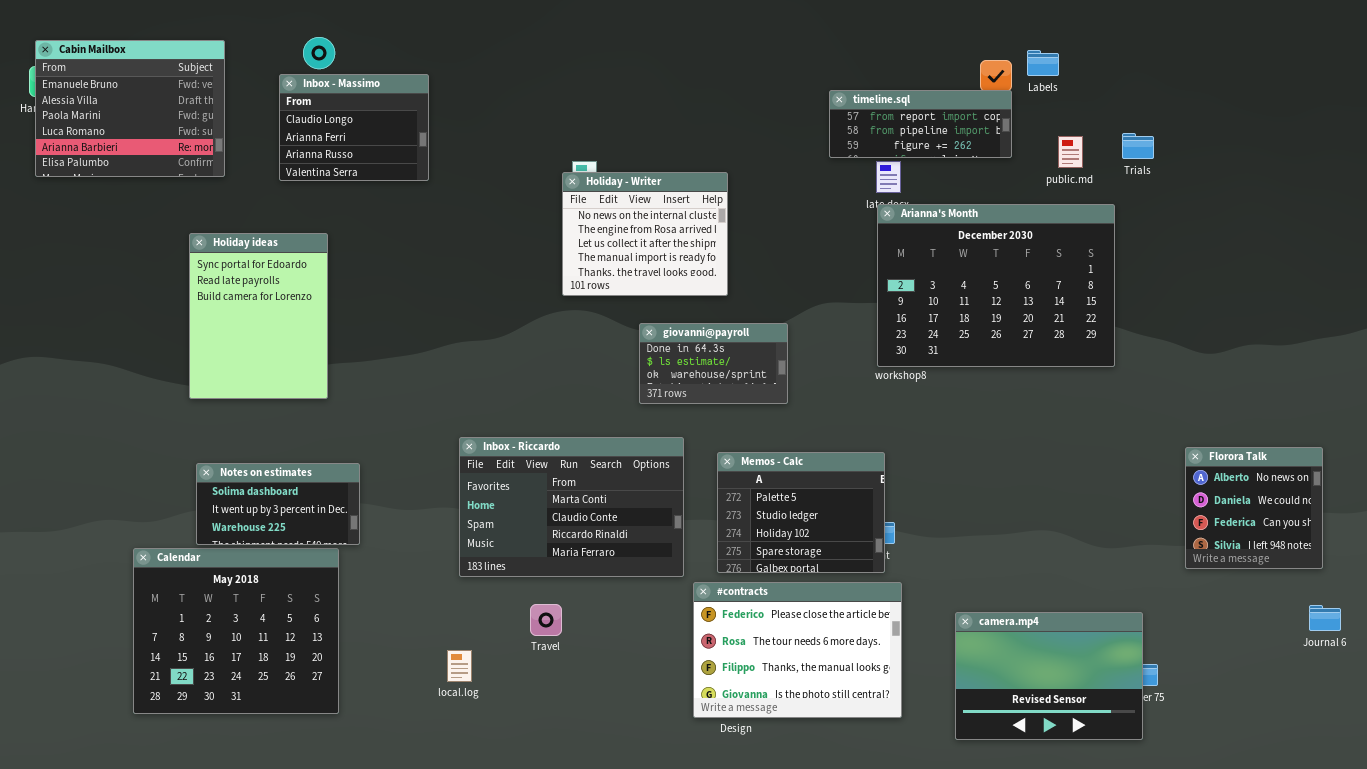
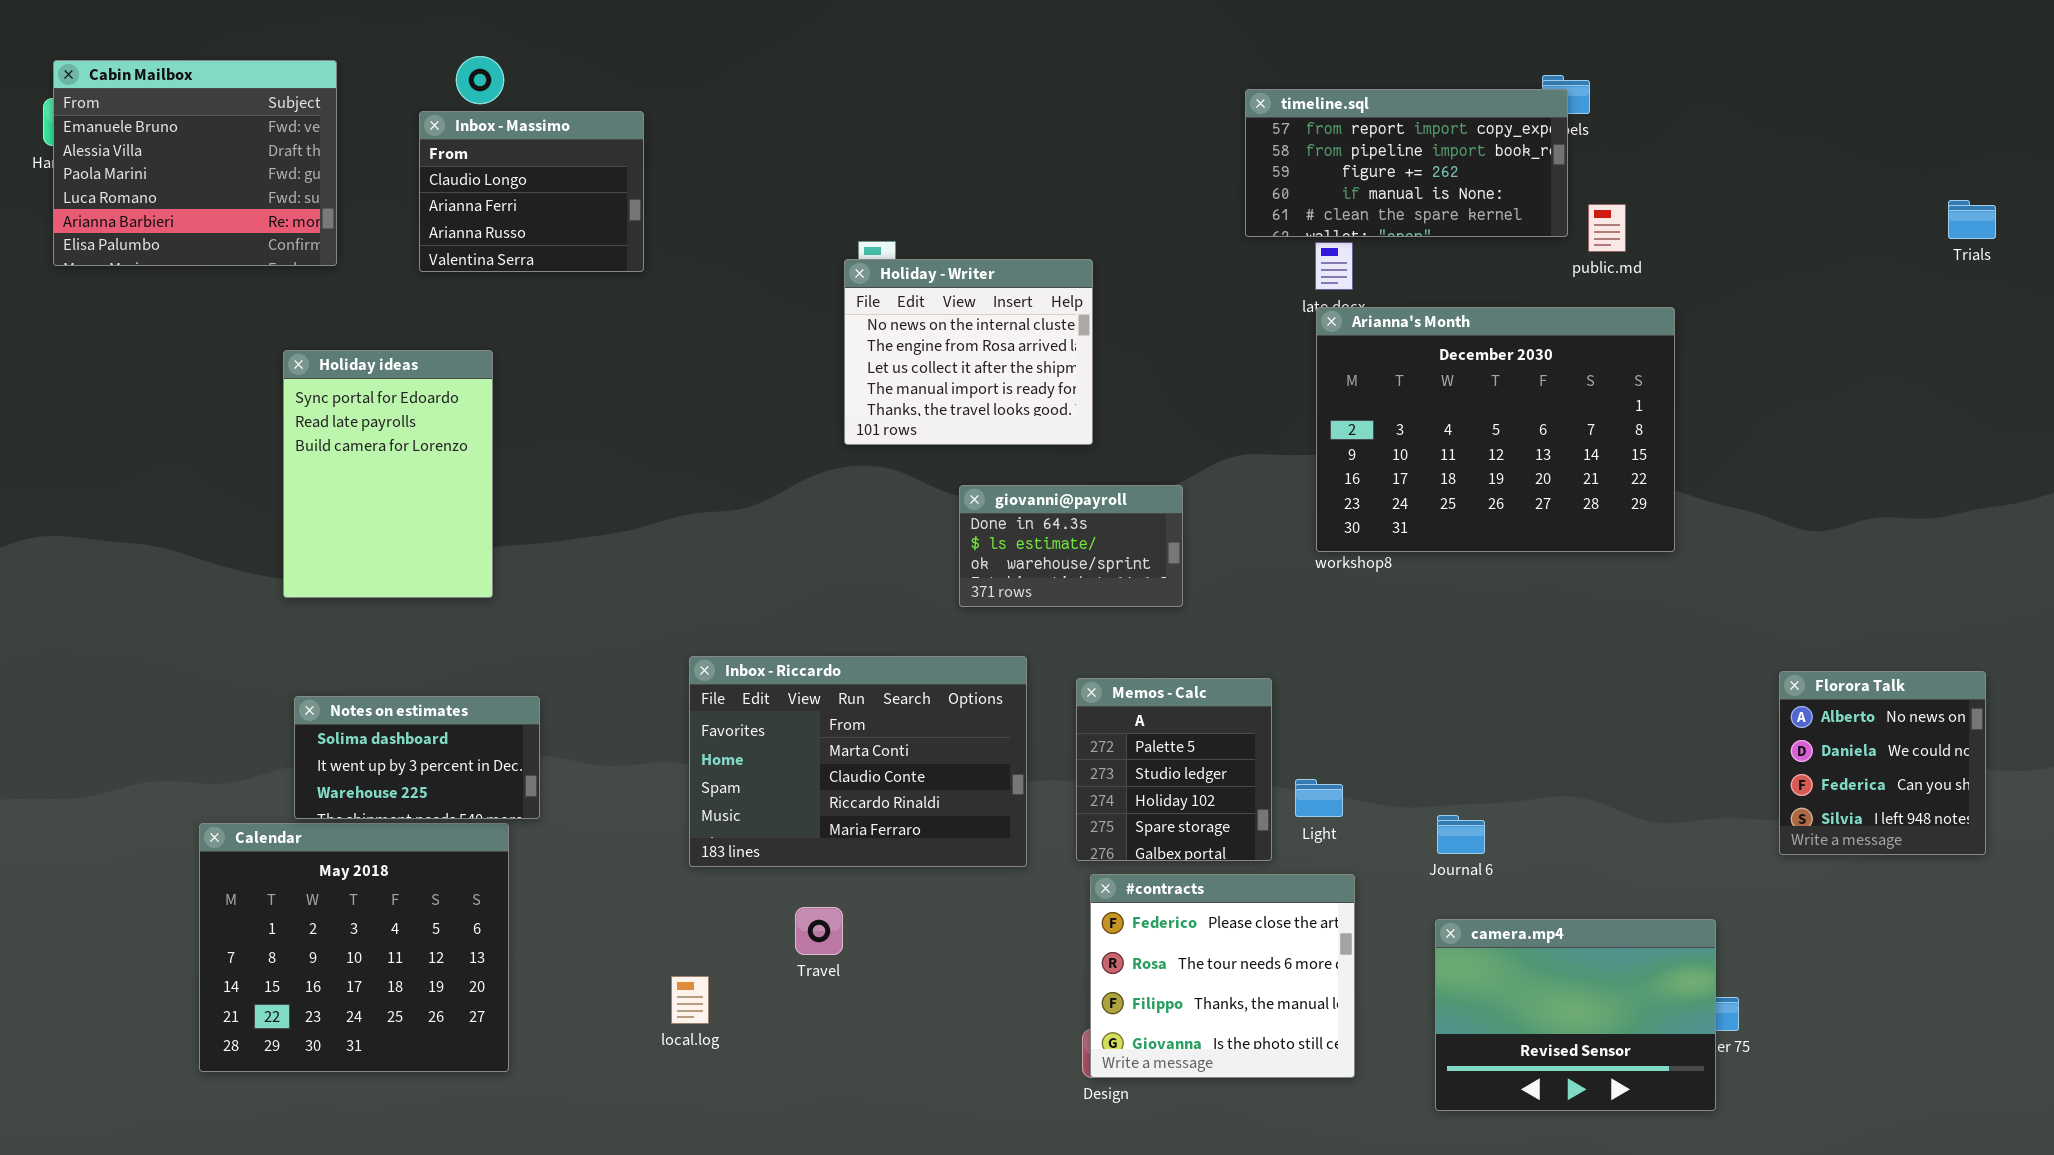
timeline.sql: [829,90,1012,158] -> [1245,89,1568,237], resized
Trials: [1122,133,1154,159] -> [1948,200,1996,239], moved
Memos - Calc: [717,452,885,573] -> [1076,678,1272,861], resized
#contracts: [693,582,902,718] -> [1090,874,1355,1078], resized
Journal 6: [1309,605,1341,631] -> [1437,815,1485,854], moved

